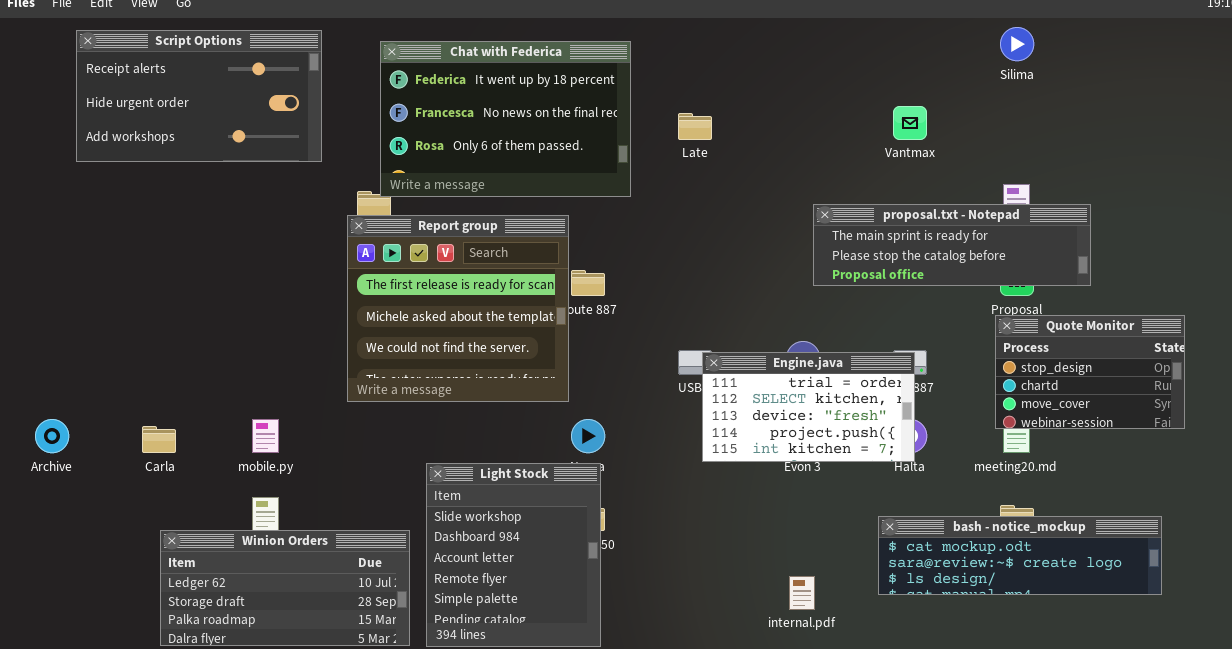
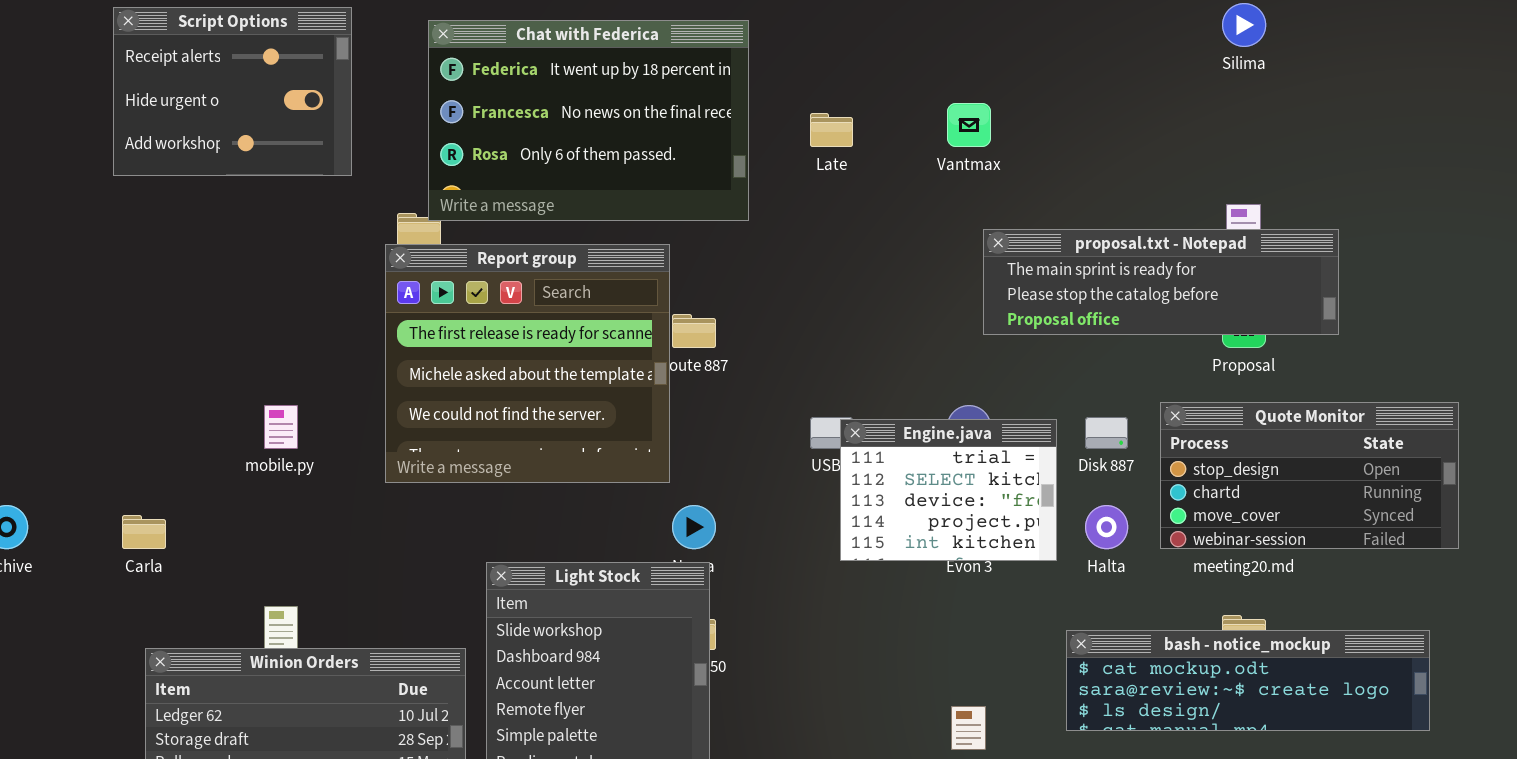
Script Options: [76,30,322,162] -> [113,7,352,176], resized
Vantmax: [893,106,927,140] -> [947,103,991,147], moved
Quote Monitor: [995,315,1185,429] -> [1160,402,1459,549], moved, resized
Engine.java: [702,352,915,462] -> [840,419,1057,561], resized
mobile.py: [252,419,279,453] -> [264,405,298,449], moved

